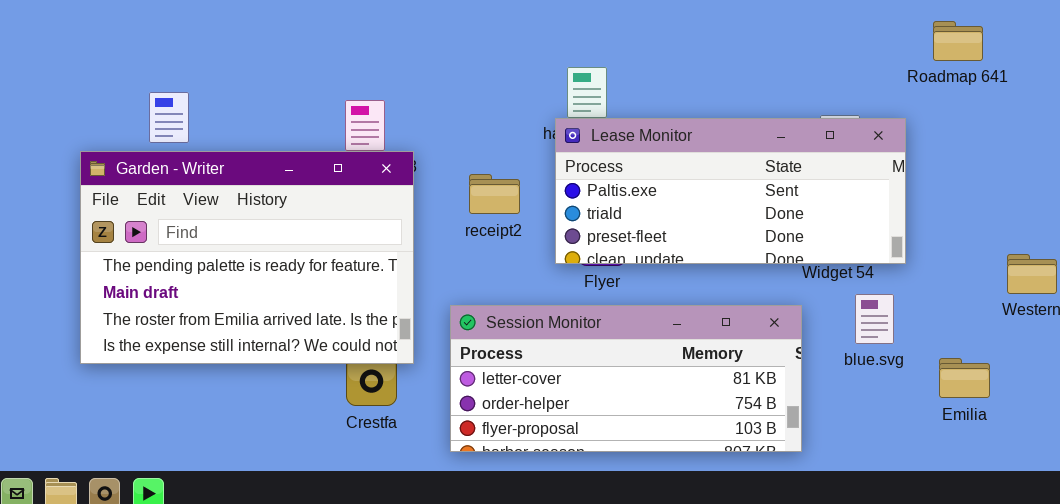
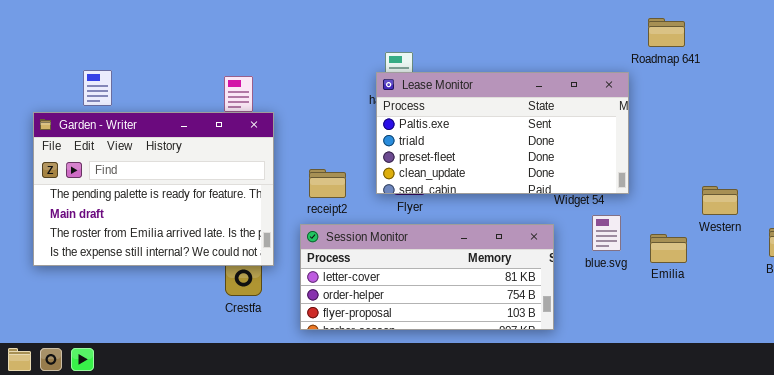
Lease Monitor: [555,118,906,264] -> [376,72,629,194], resized
receipt2: [469,174,520,214] -> [309,169,346,198], moved
Emilia: [939,358,990,398] -> [650,234,687,263], moved

